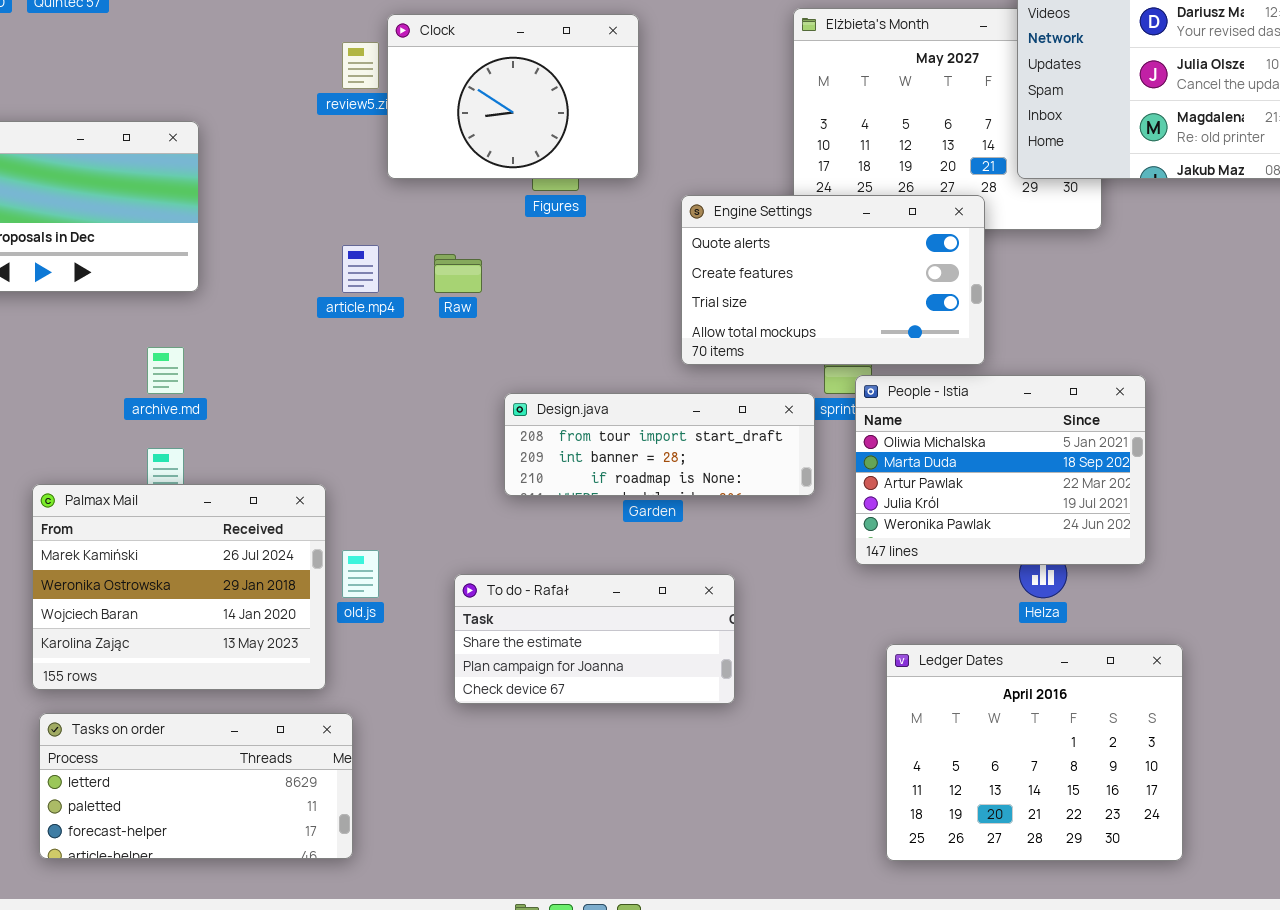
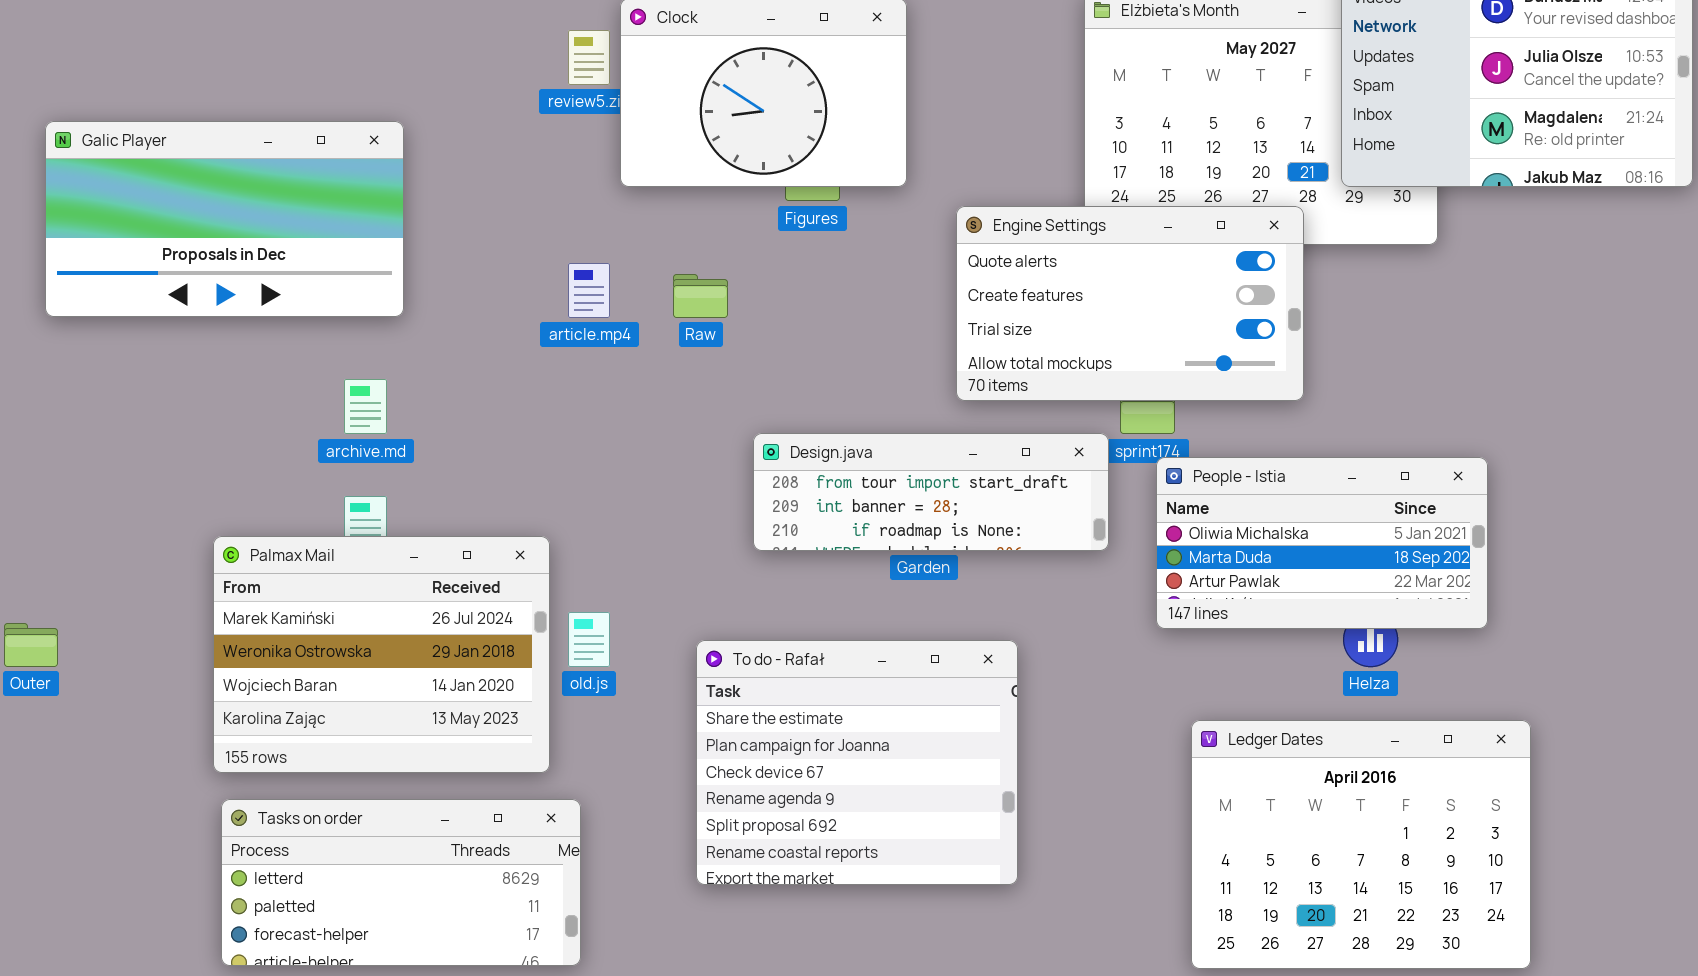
People - Istia: [855,375,1146,565] -> [1156,457,1488,629], resized
To do - Rafał: [454,574,735,704] -> [696,640,1018,885], resized

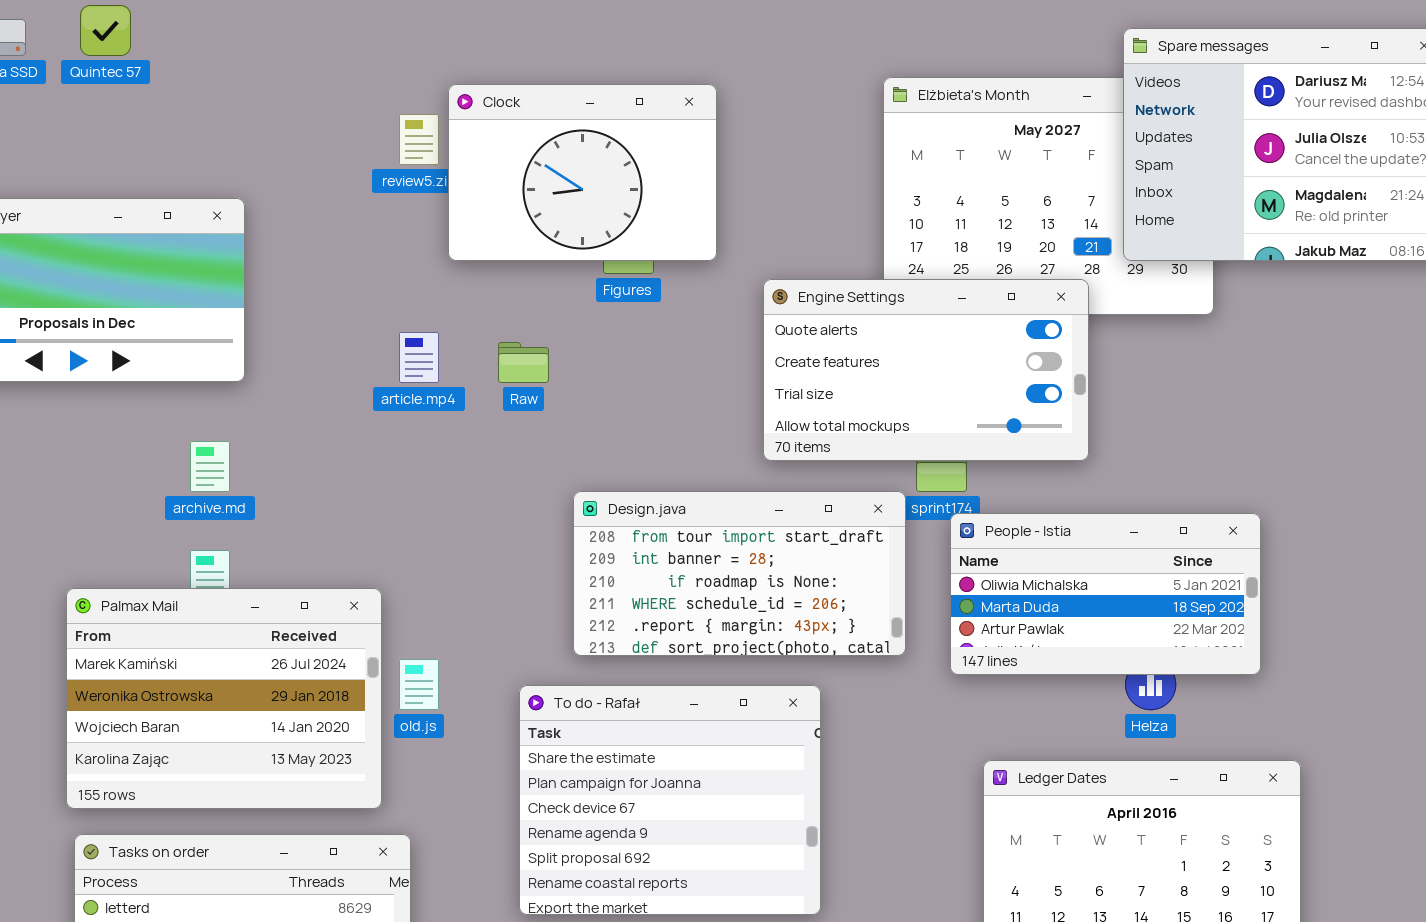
Design.java: [753,433,1109,551] -> [573,491,906,656], resized

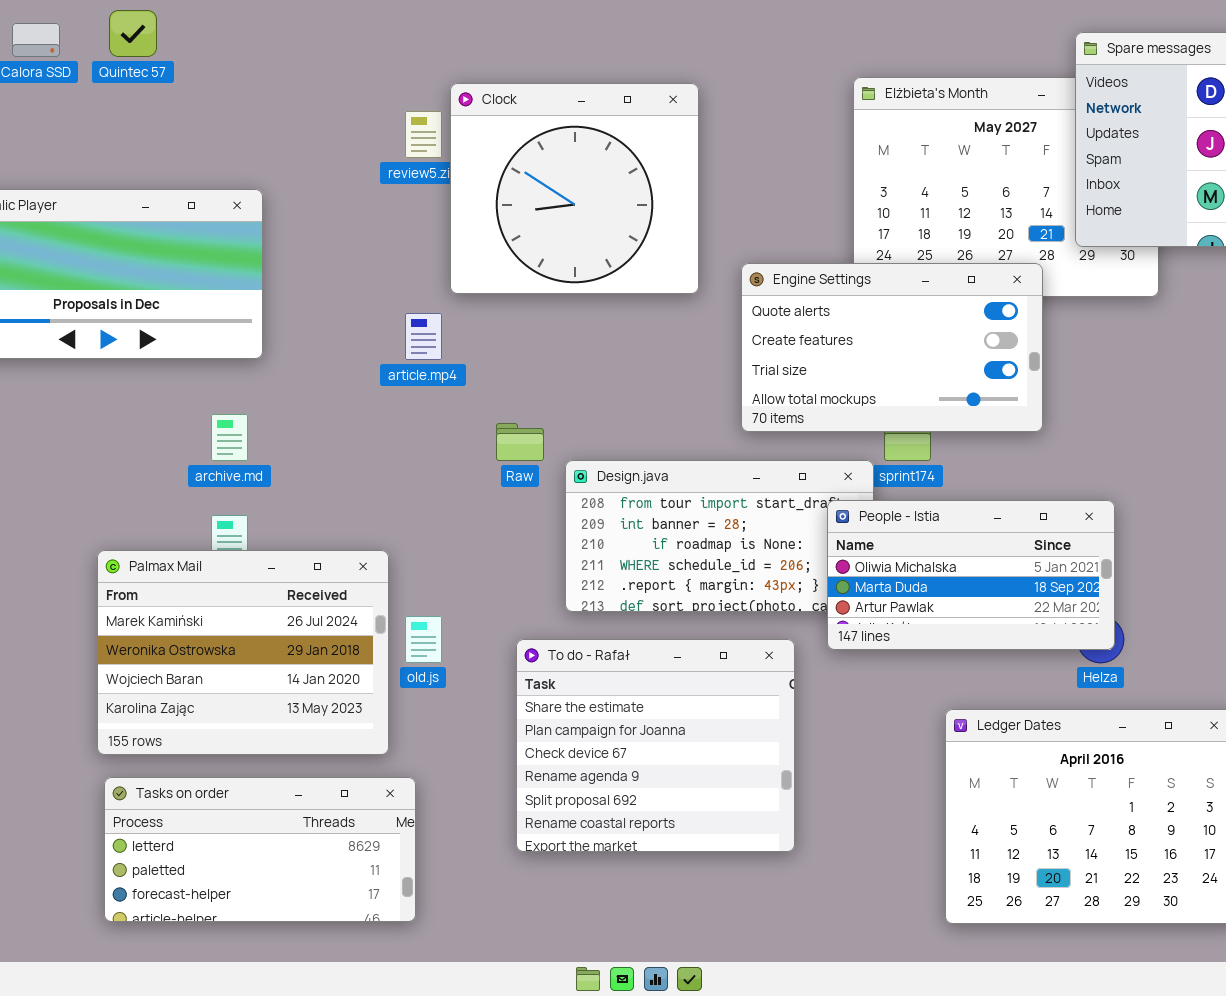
Clock: [448,84,717,261] -> [450,83,699,294], resized
Raw: [498,342,549,383] -> [496,423,544,461], moved
People - Istia: [950,513,1261,675] -> [827,500,1115,650], moved

